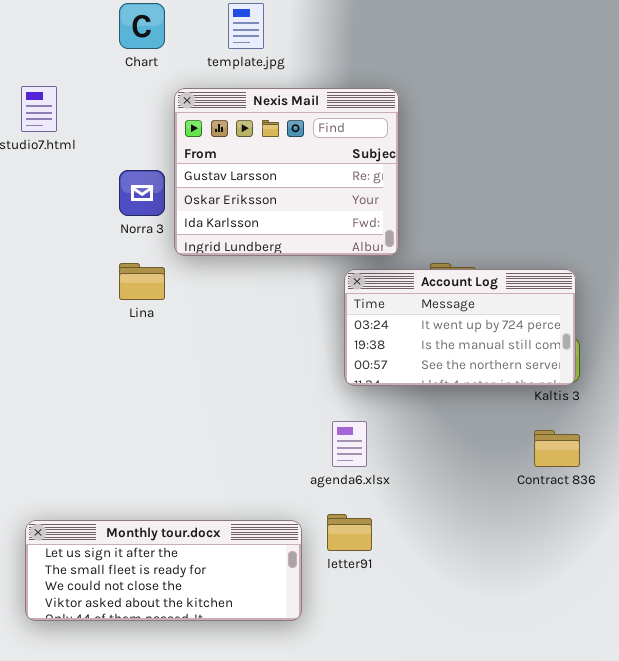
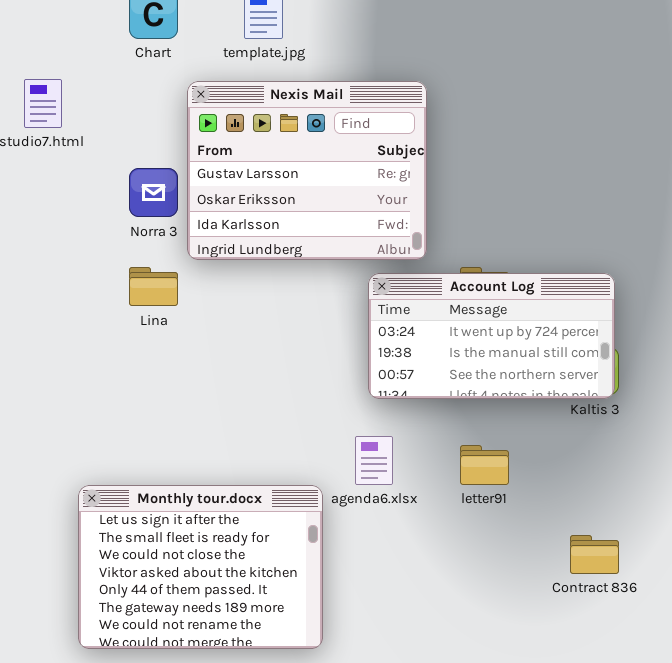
Contract 836: [534,430,580,467] -> [570,535,619,574], moved
letter91: [327,514,372,551] -> [460,445,509,485], moved
Monthly tour.docx: [25,520,302,621] -> [78,485,323,649], resized

